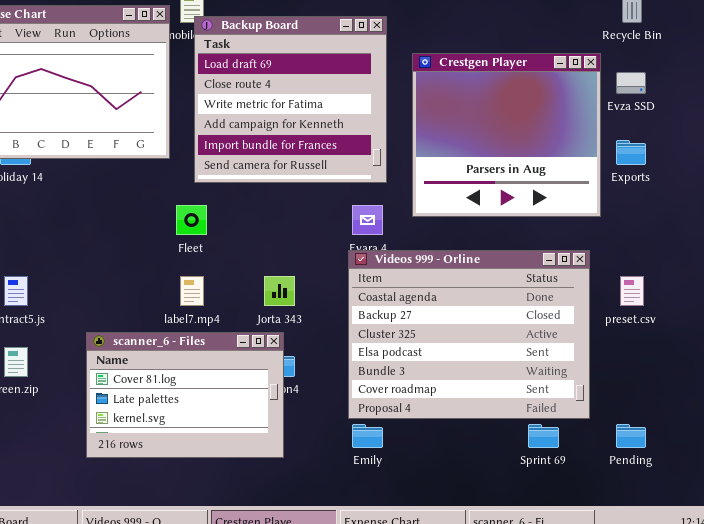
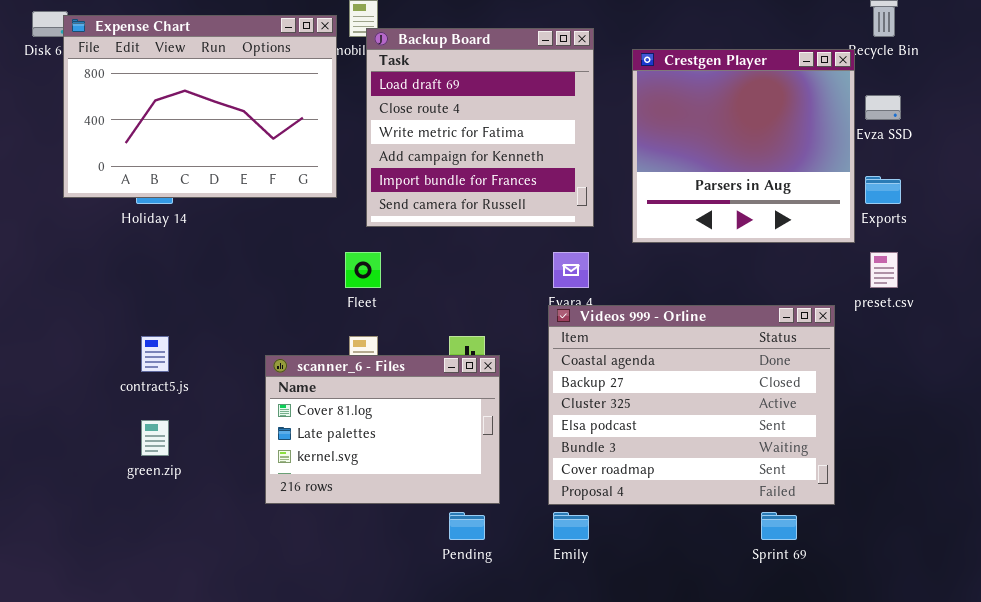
Crestgen Player: [412,53,601,217] -> [632,49,855,243], moved
preset.csv: [620,276,644,306] -> [870,252,898,288], moved
scanner_6 - Files: [86,332,284,458] -> [265,355,500,504], moved
Pending: [616,424,646,448] -> [449,512,485,540], moved

